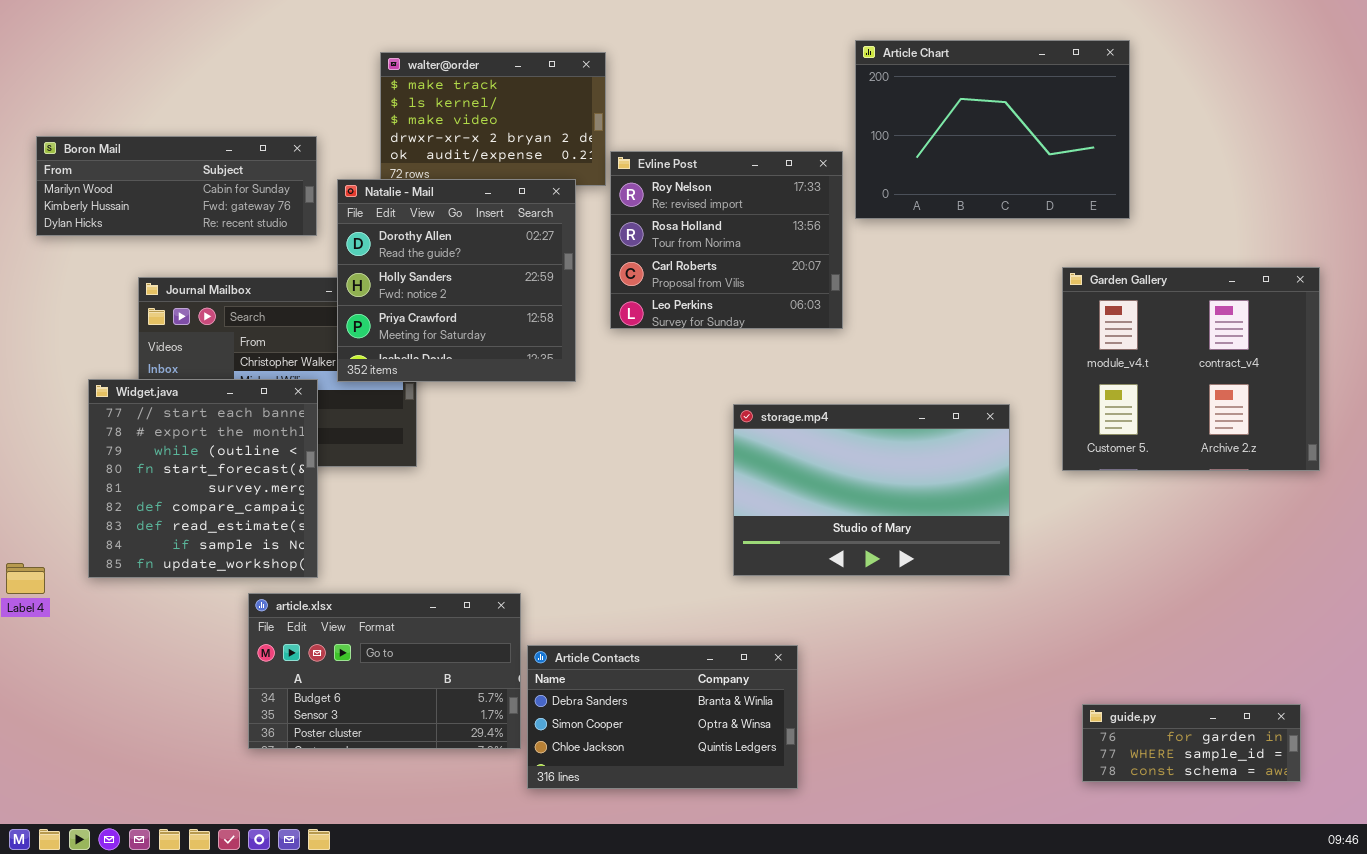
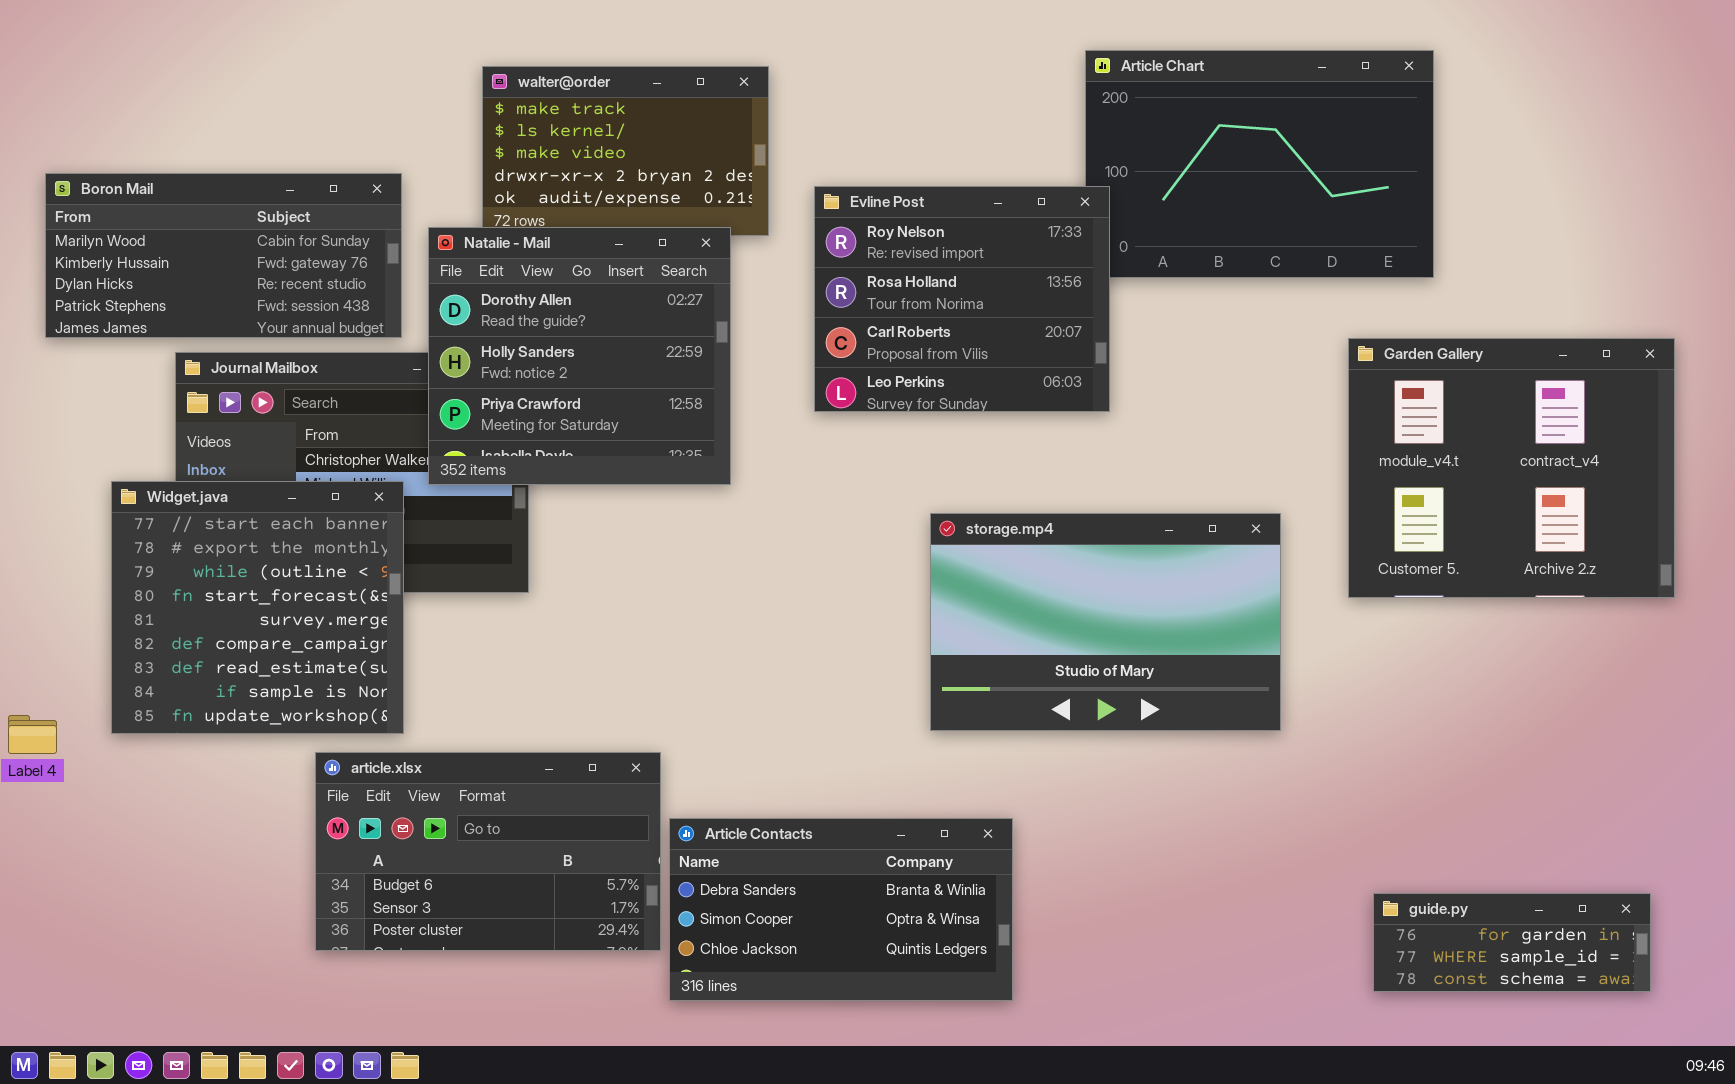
Boron Mail: [36,136,317,236] -> [45,173,402,338], resized
Evline Post: [610,151,843,329] -> [814,186,1110,412], moved

